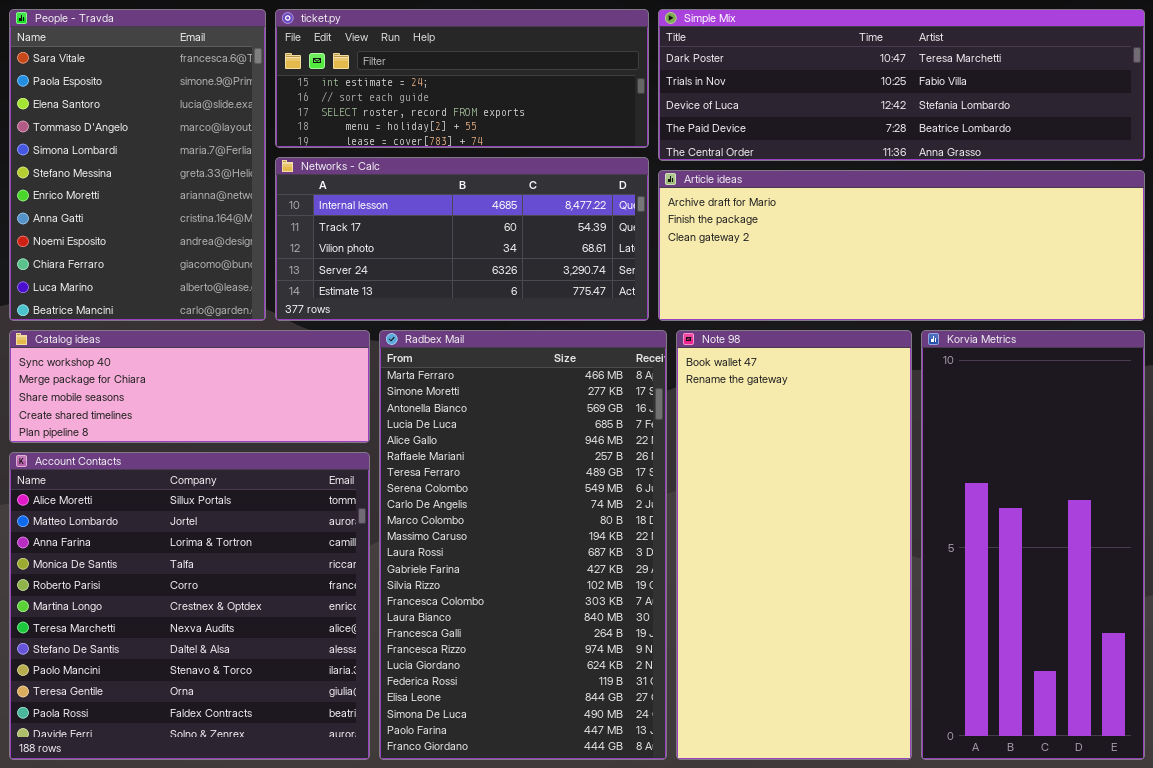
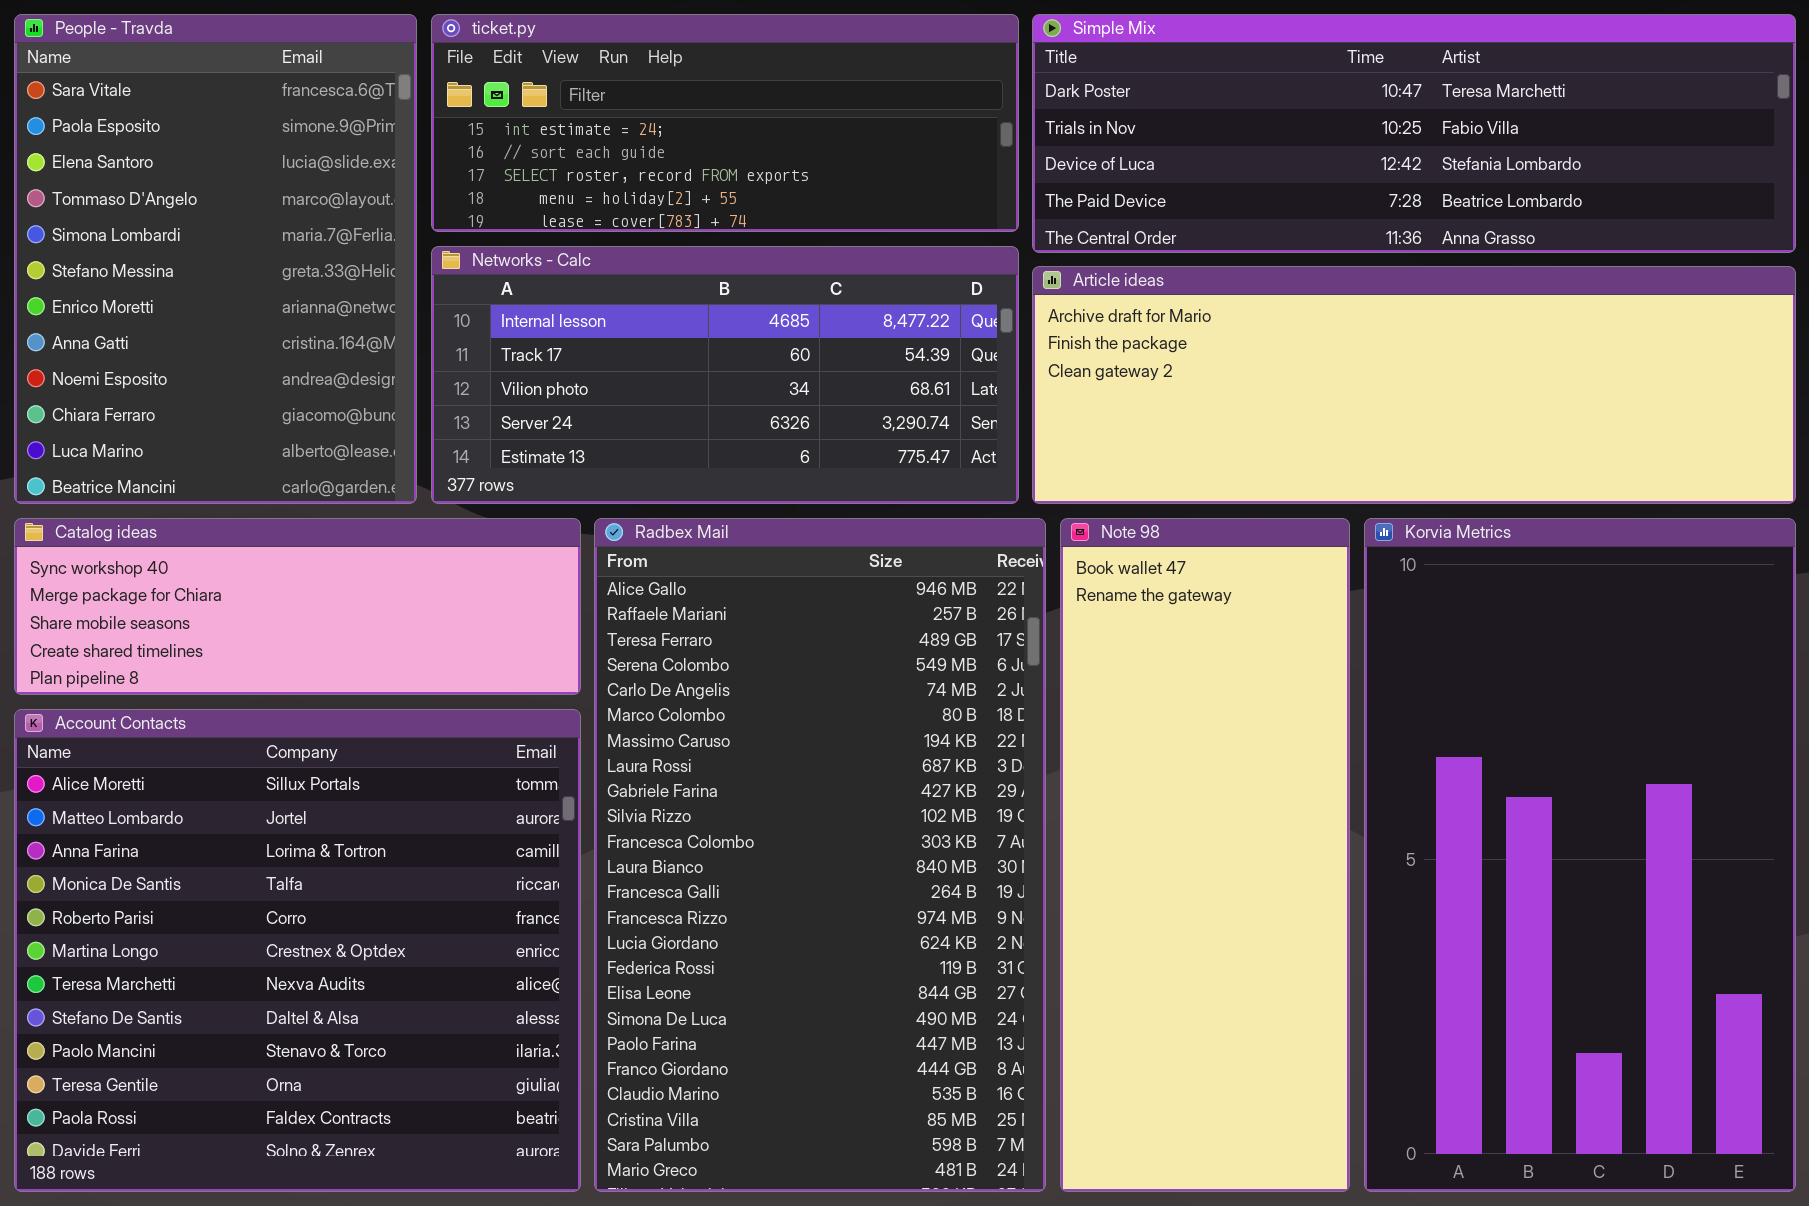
Radbex Mail: [379,330,667,760] -> [594,518,1046,1192], scrolled down 4 rows
Note 98: [676,330,912,760] -> [1060,518,1350,1192], resized
Korvia Metrics: [921,330,1145,760] -> [1364,518,1796,1192], resized

